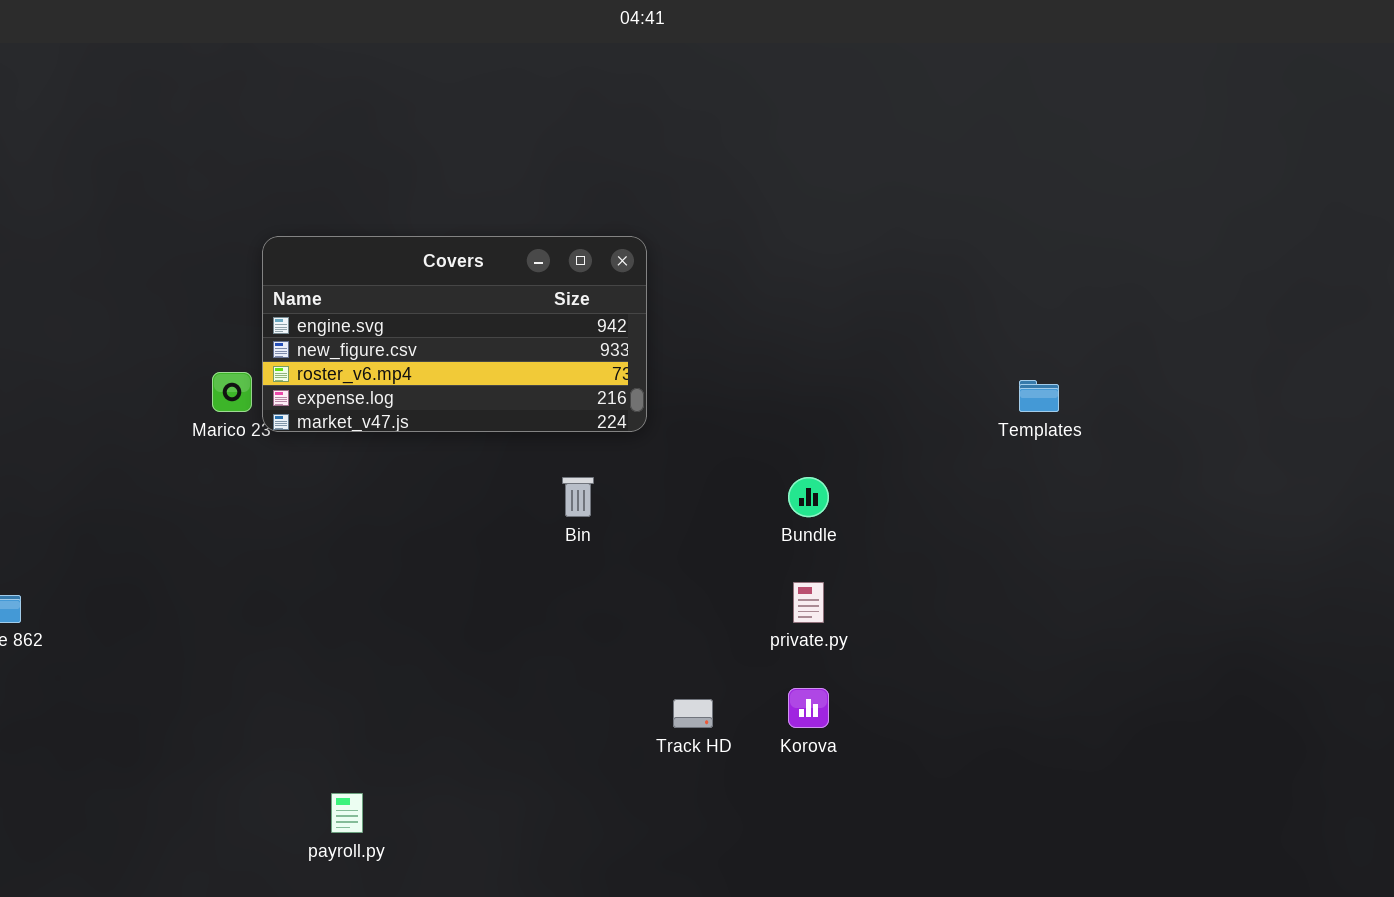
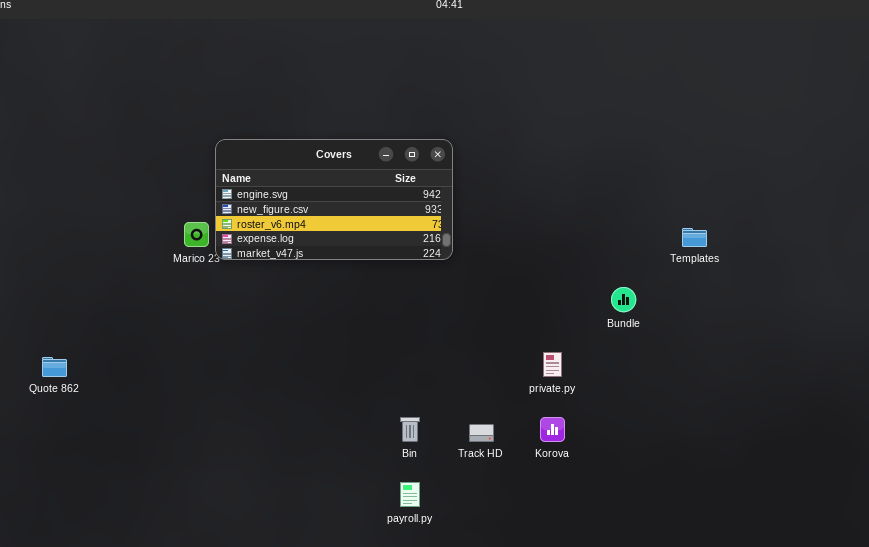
Bin: [562,477,594,517] -> [400,417,420,442], moved
Bundle: [788,477,829,517] -> [611,287,636,312], moved
payroll.py: [331,793,363,833] -> [400,482,420,507], moved

